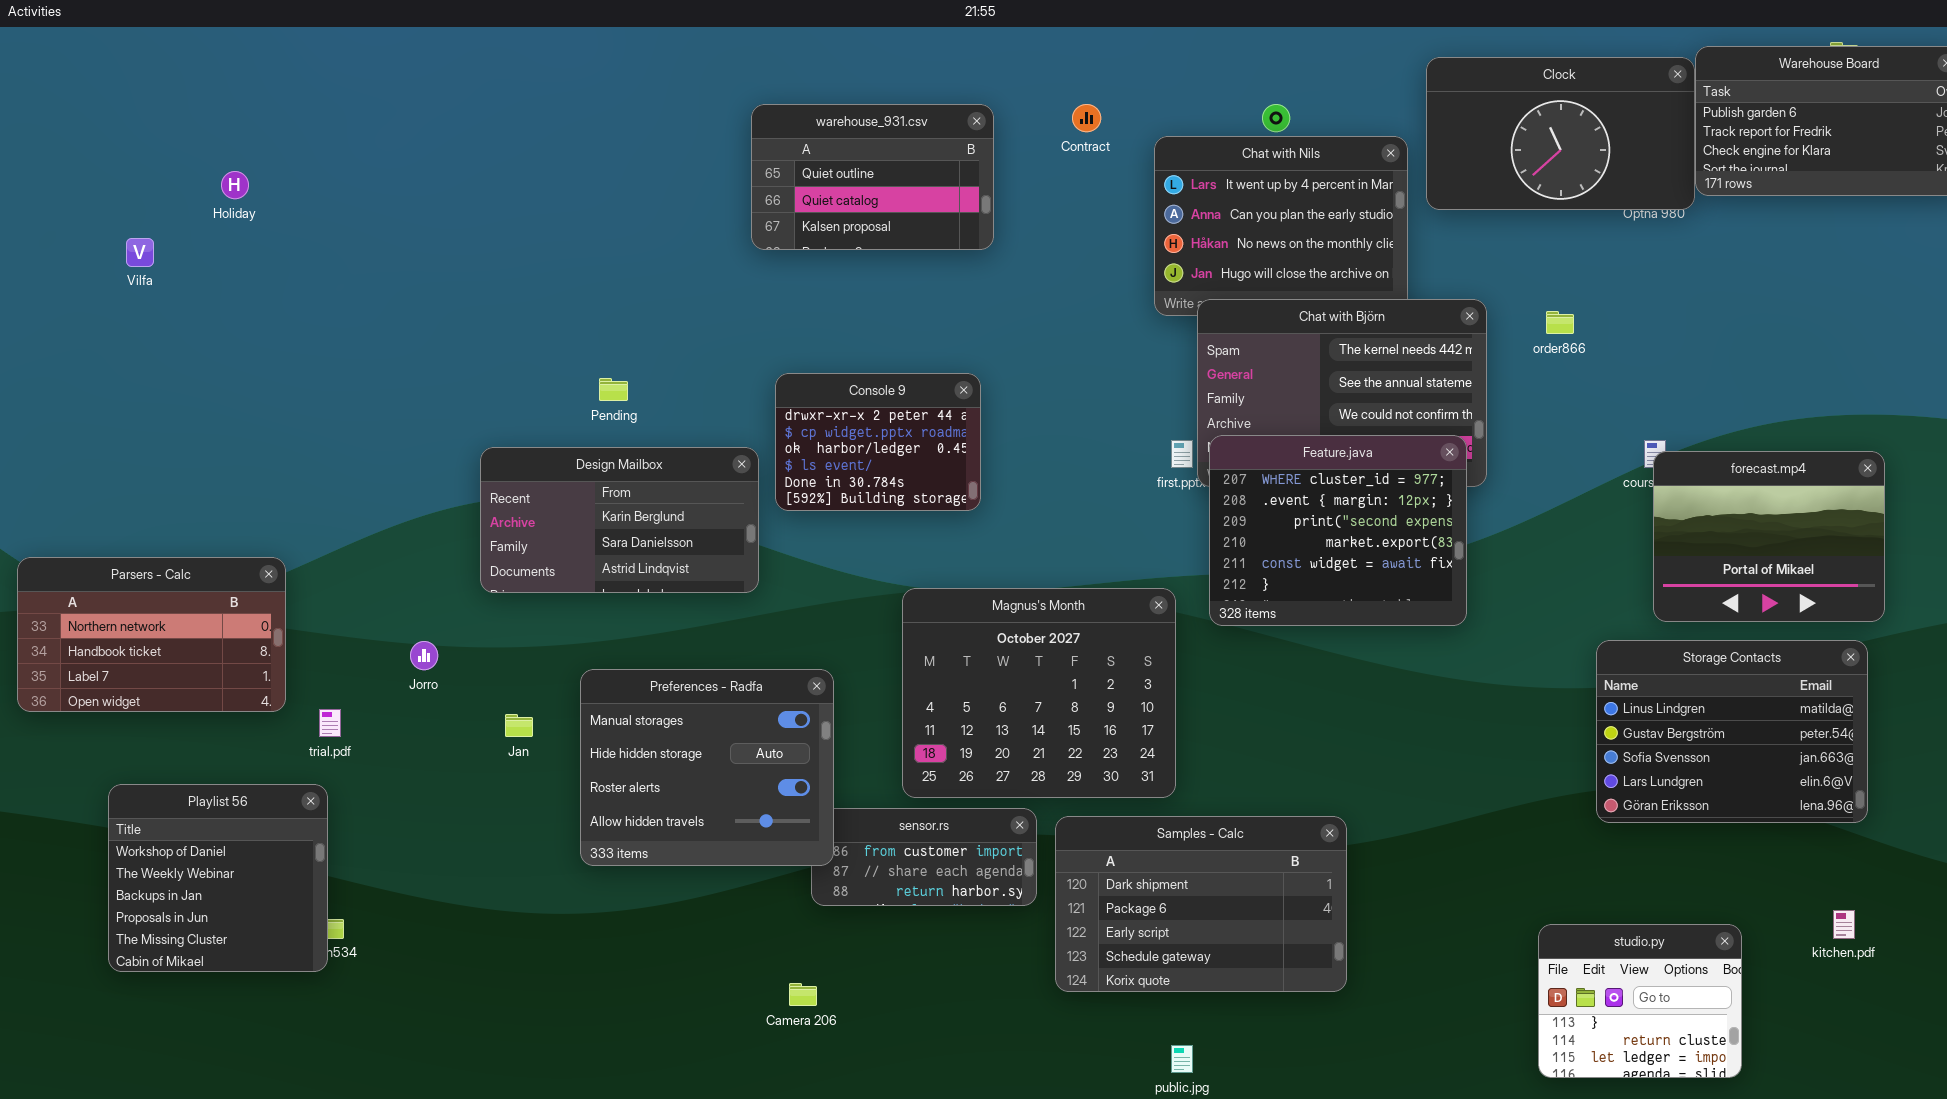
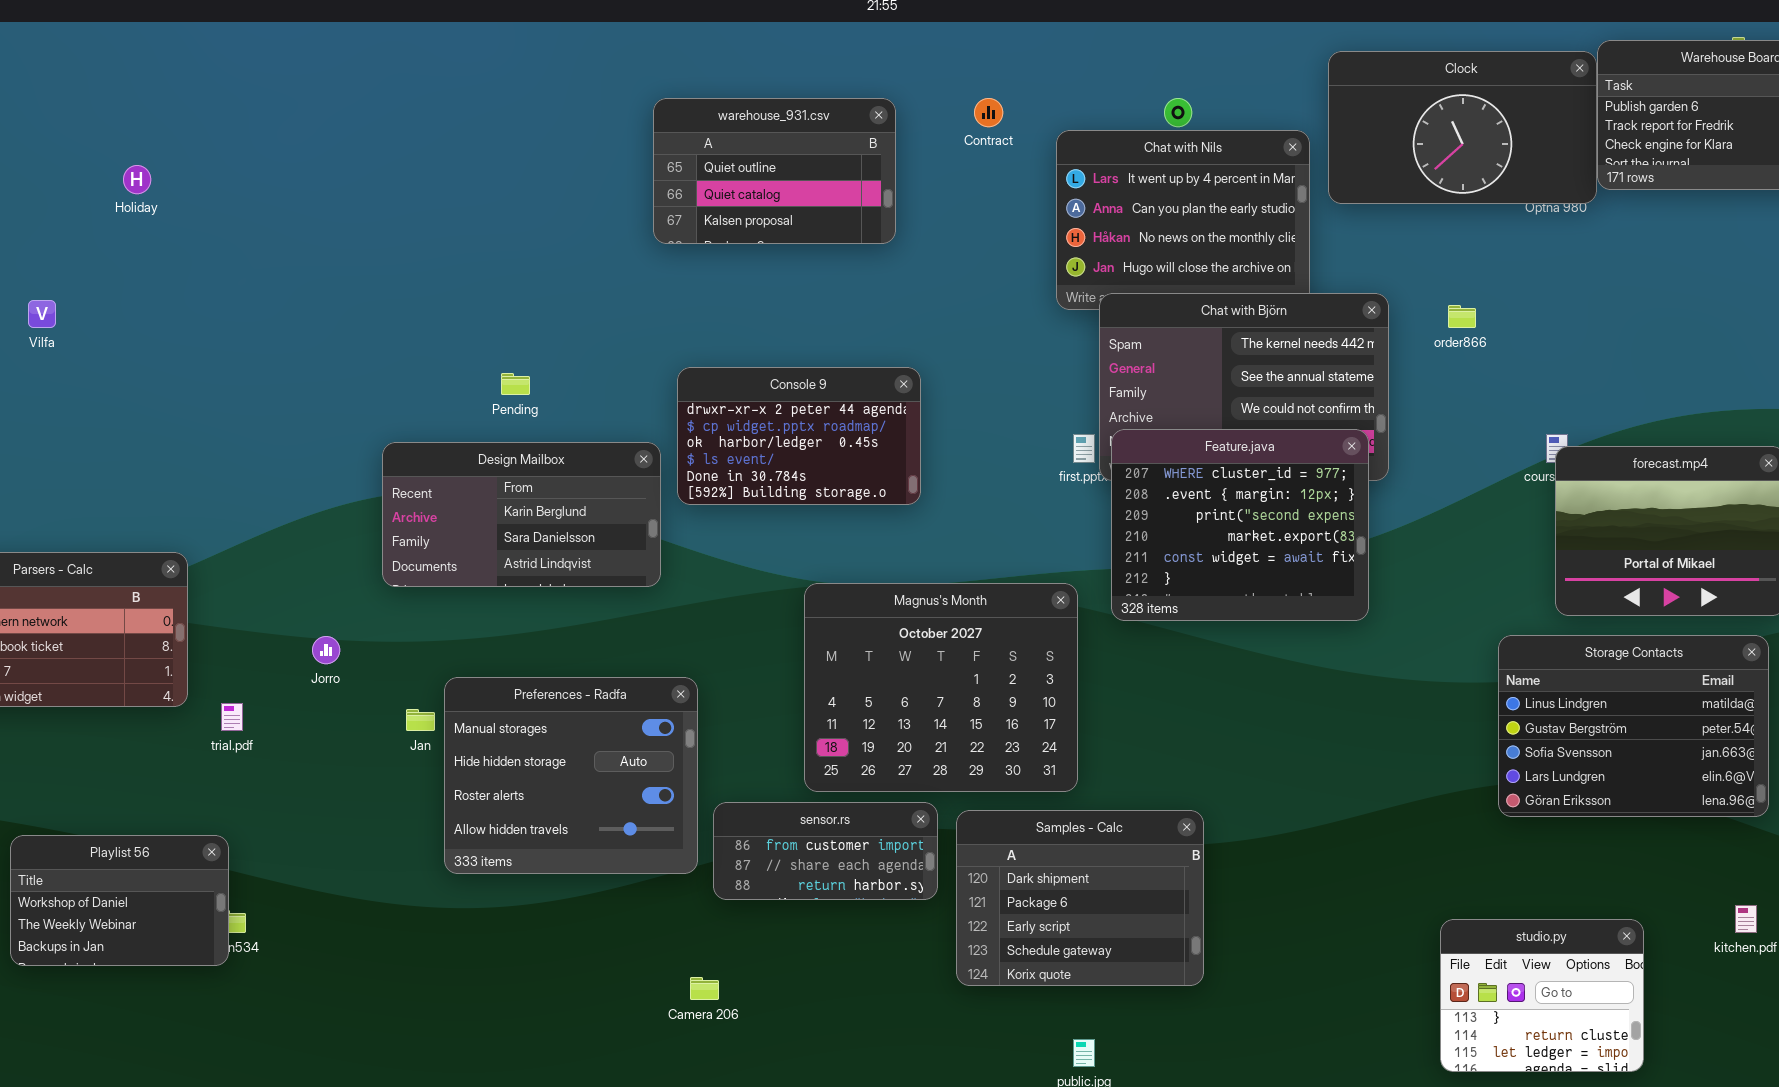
Vilfa: [126,238,154,267] -> [28,300,56,328], moved
Console 9: [775,373,981,511] -> [677,367,921,505], resized
Preferences - Radfa: [580,669,834,866] -> [444,677,698,874], moved
Playlist 56: [108,784,328,972] -> [10,835,229,966], resized
Samples - Calc: [1055,816,1347,992] -> [956,810,1204,986], resized

